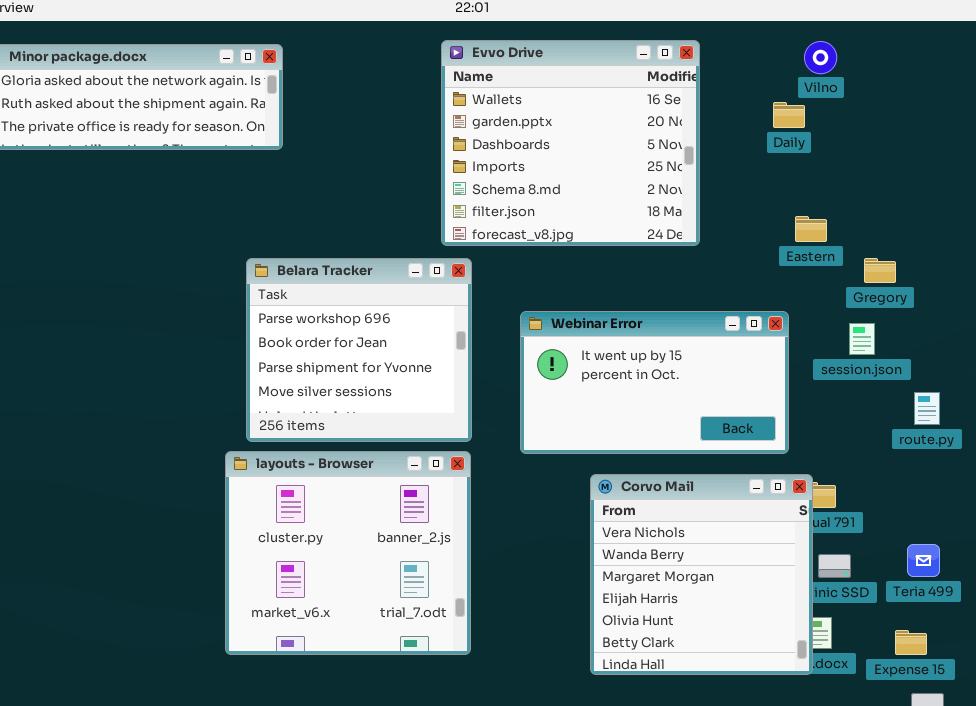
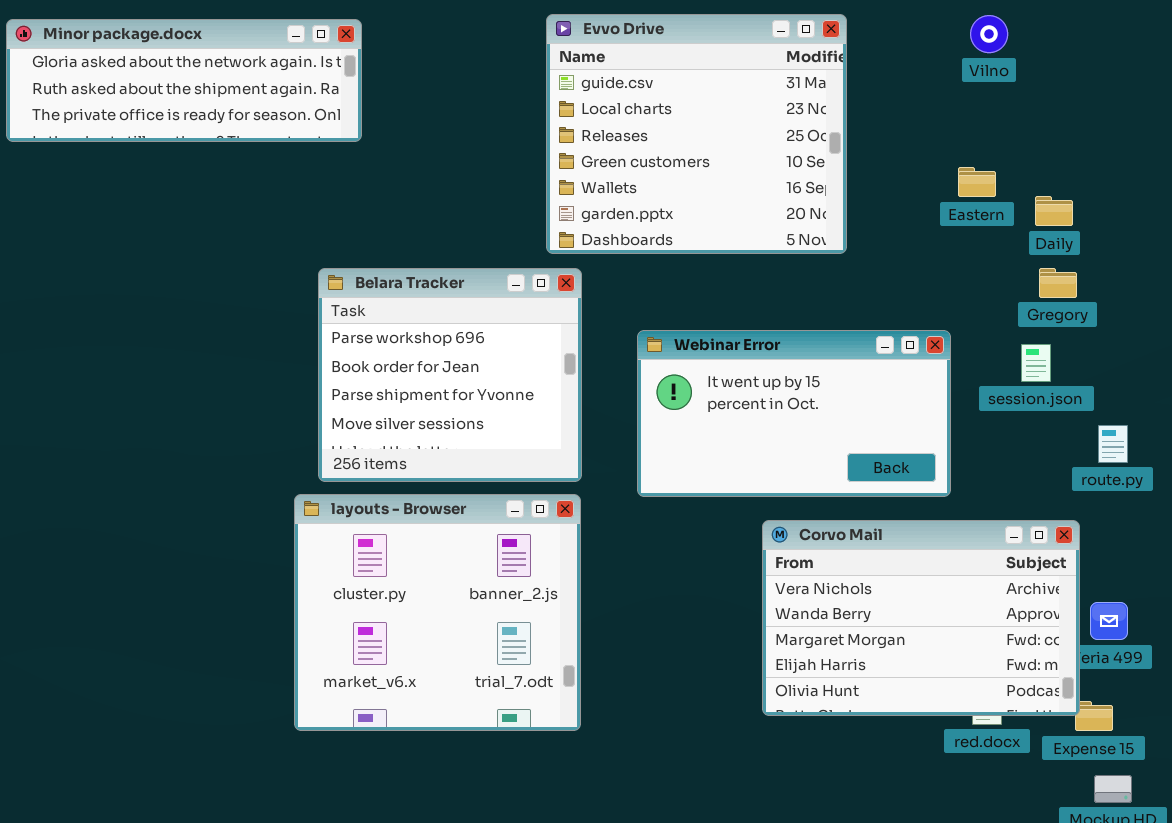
Evvo Drive: [441,40,700,246] -> [546,14,847,254], scrolled up 4 rows
Daily: [773,102,805,128] -> [1035,196,1073,226], moved
Eastern: [795,216,827,242] -> [958,167,996,197], moved
Corvo Mail: [590,474,813,675] -> [762,520,1080,716], moved, resized

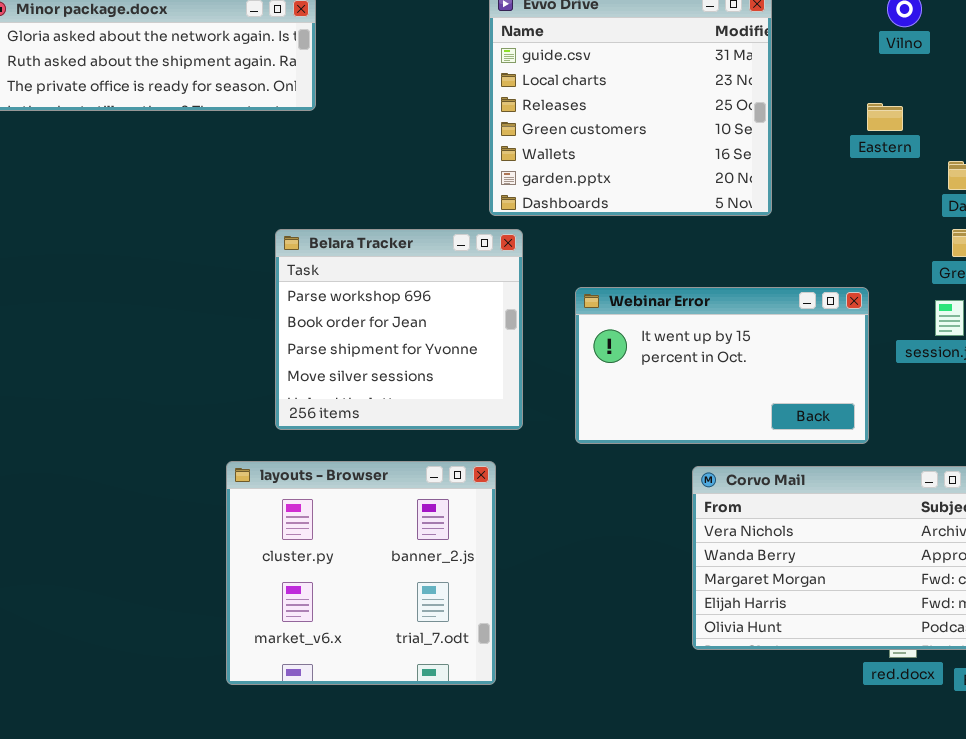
Eastern: [958,167,996,197] -> [867,103,903,131], moved
layouts - Browser: [294,494,581,731] -> [226,461,496,685], moved

